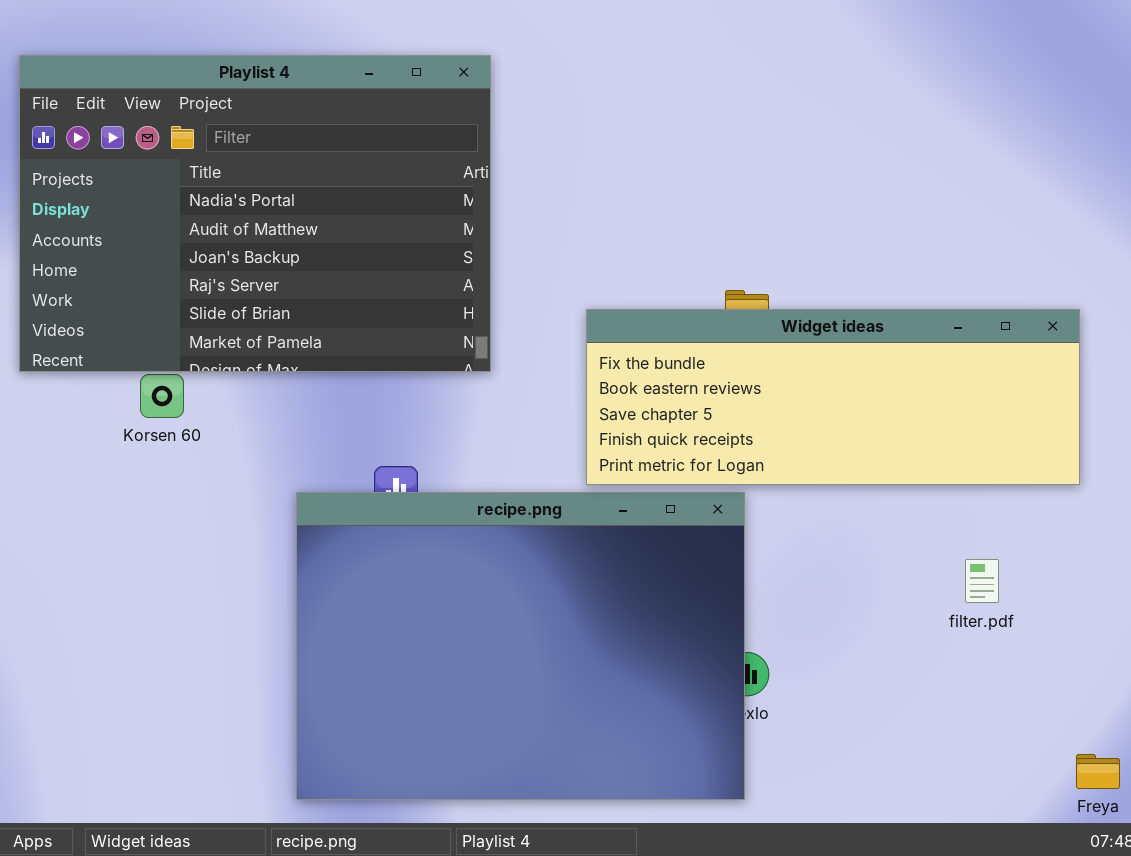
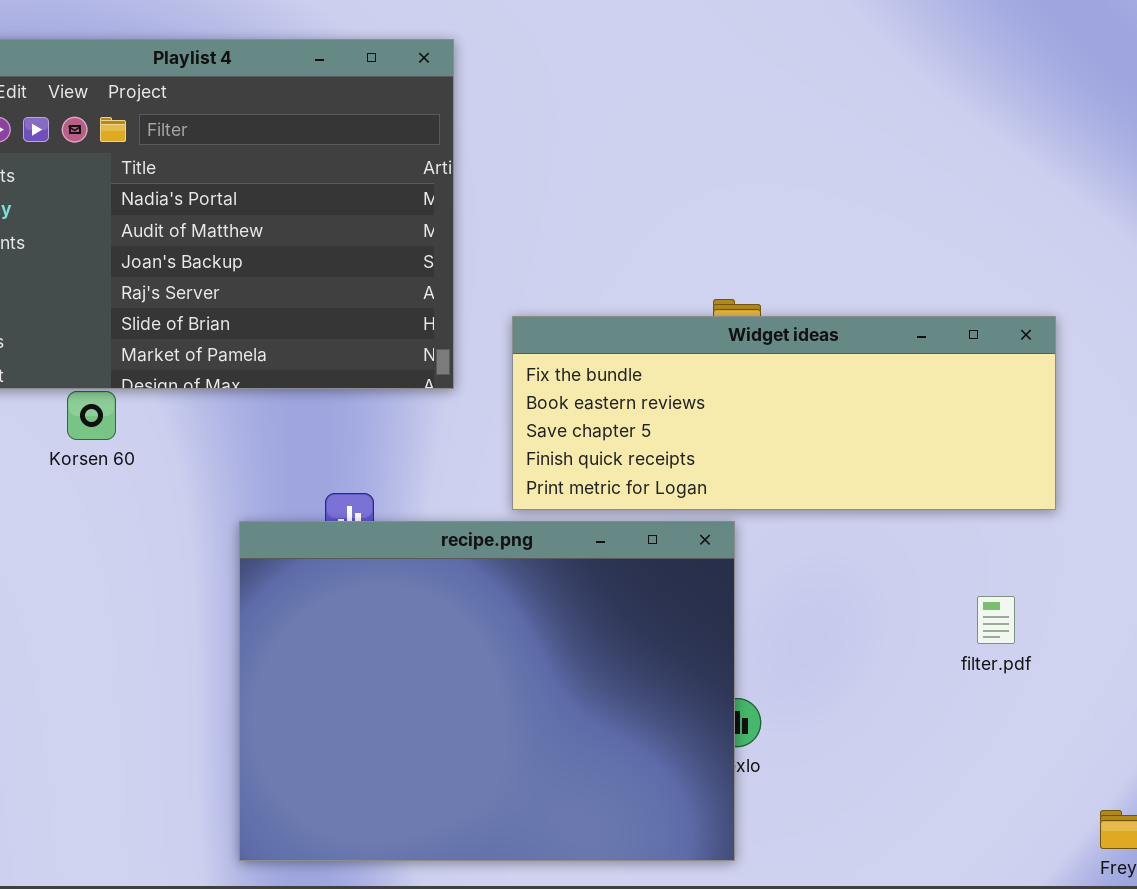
Widget ideas: [586,309,1080,485] -> [512,316,1056,510], moved

